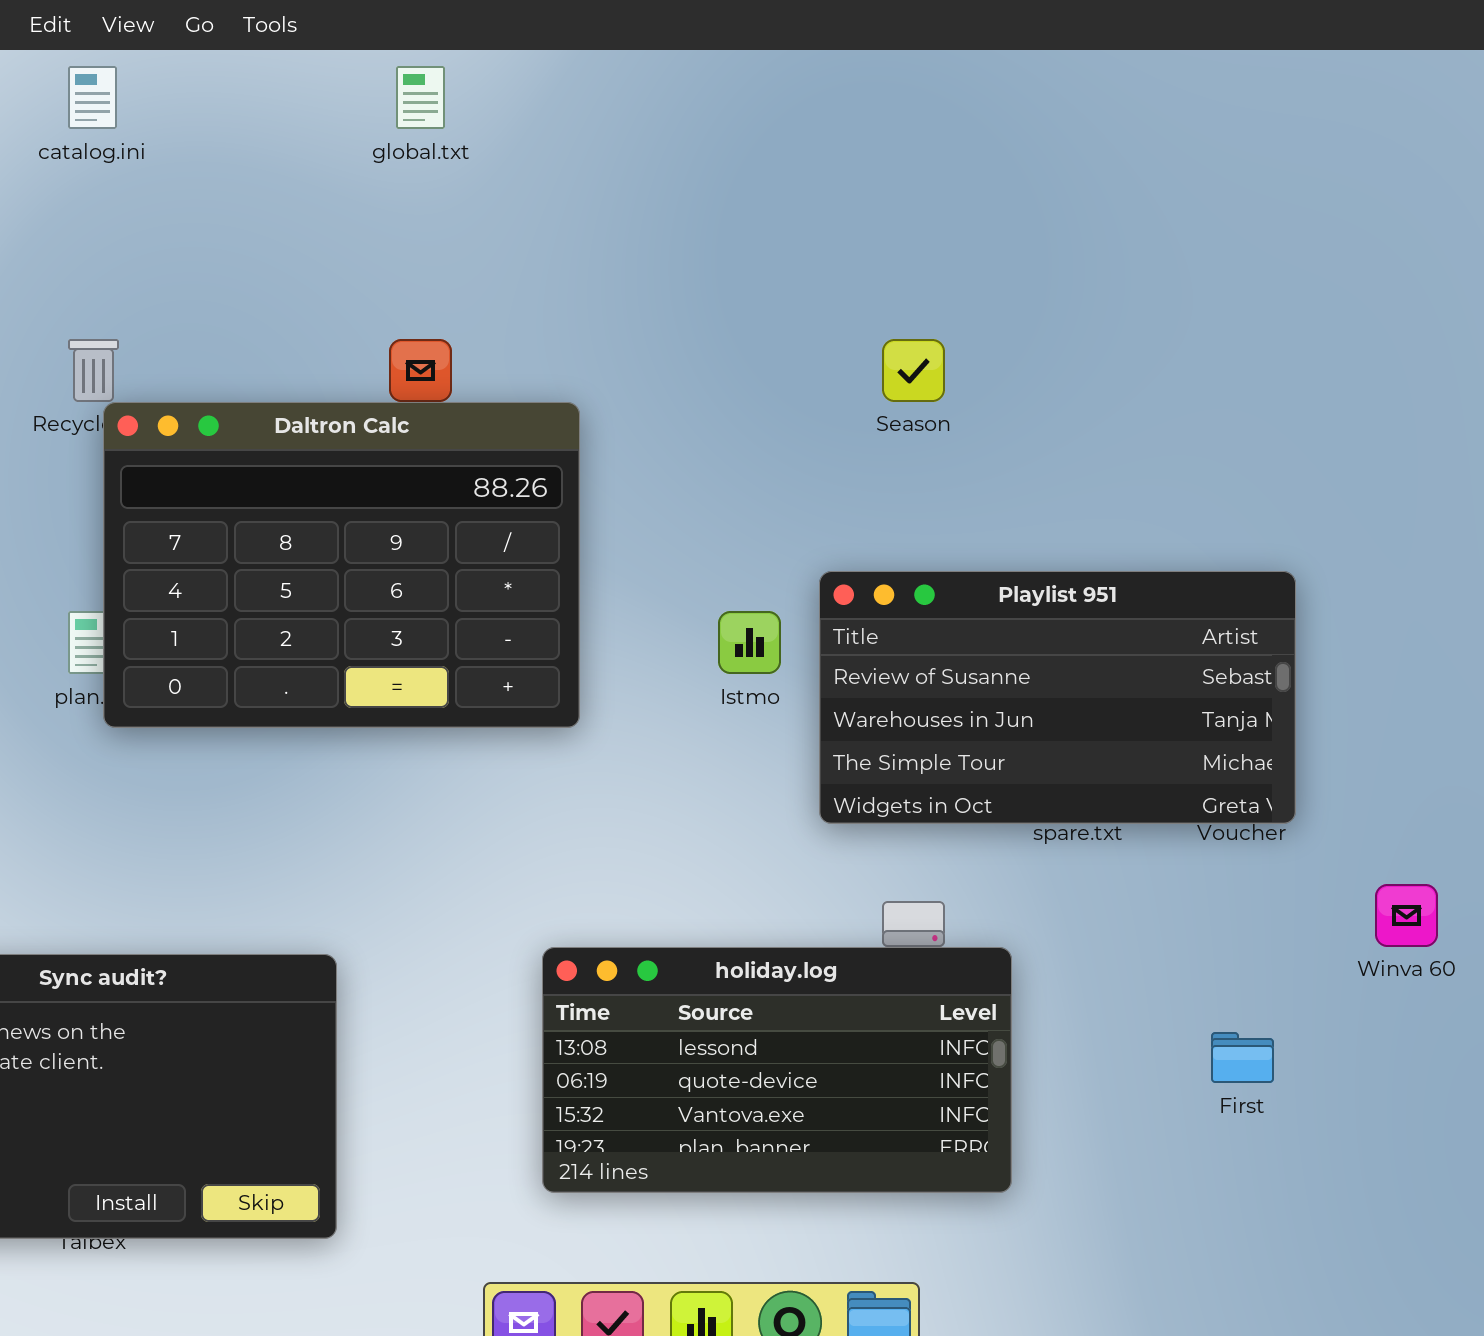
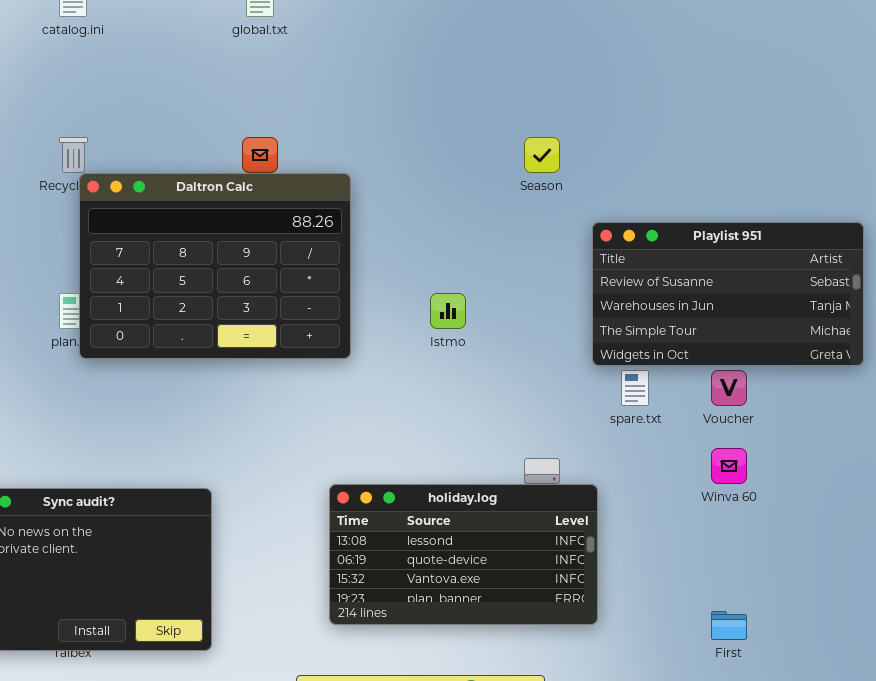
Playlist 951: [819,571,1296,824] -> [592,222,864,366], moved
Winva 60: [1375,884,1438,947] -> [711,448,747,484], moved
First: [1211,1032,1274,1083] -> [711,611,747,640], moved

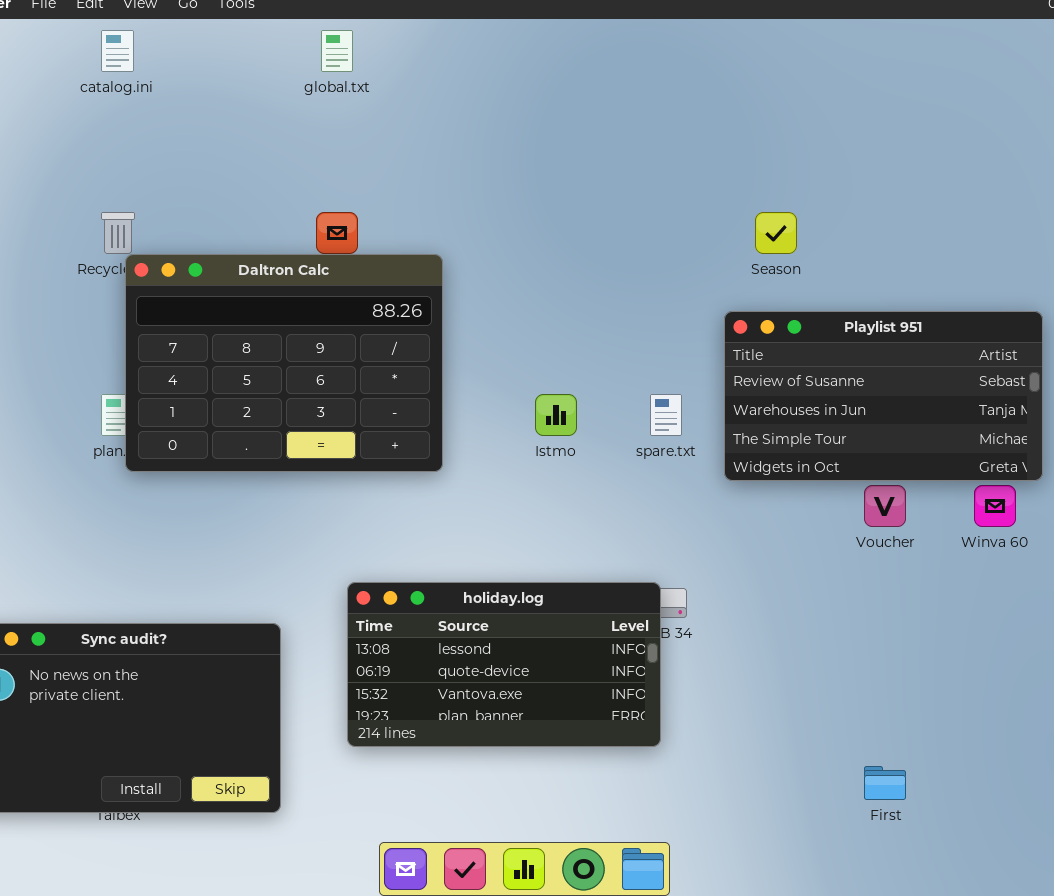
Season: [524,137,560,173] -> [755,212,797,254], moved
spare.txt: [621,370,649,406] -> [650,394,682,436], moved
Winva 60: [711,448,747,484] -> [974,485,1016,527], moved
holiday.log: [329,484,598,625] -> [347,582,661,747], moved

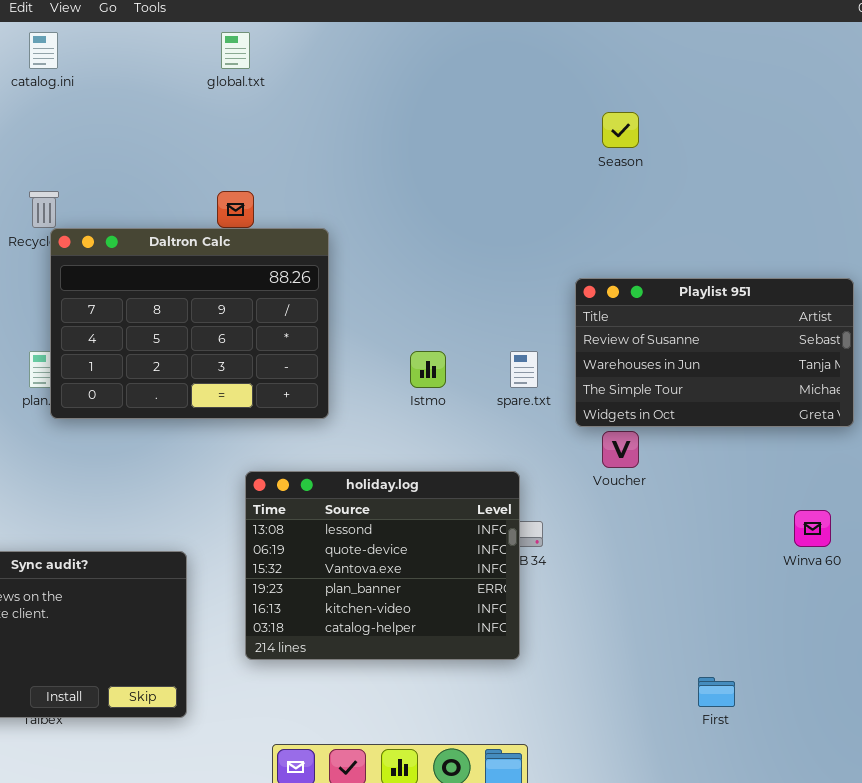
Season: [755,212,797,254] -> [602,112,639,148], moved
Voucher: [864,485,906,527] -> [602,431,639,468], moved
Winva 60: [974,485,1016,527] -> [794,510,831,547], moved
holiday.log: [347,582,661,747] -> [245,471,520,660], resized

